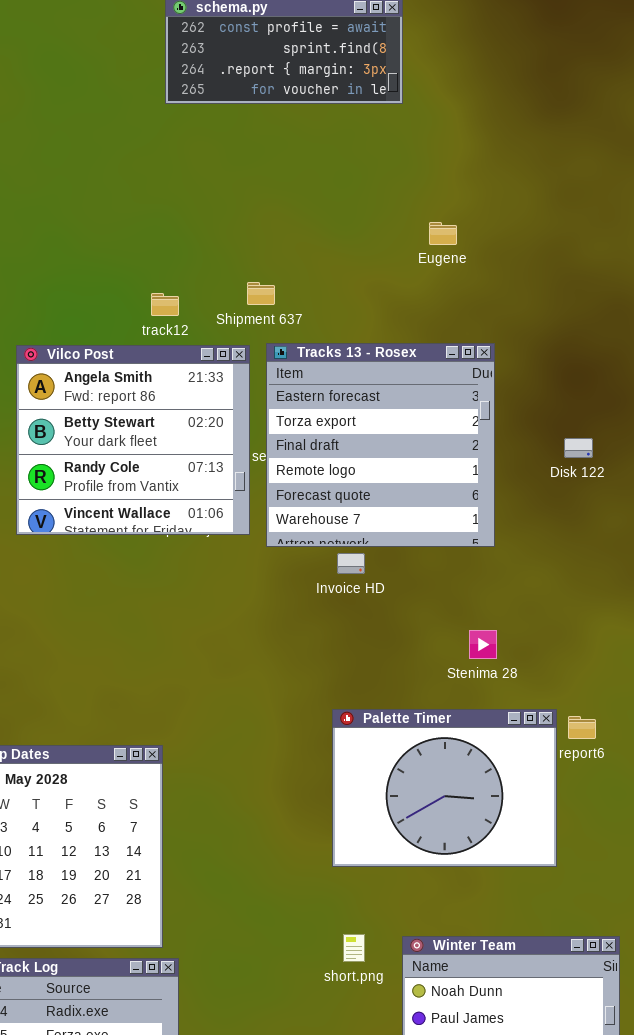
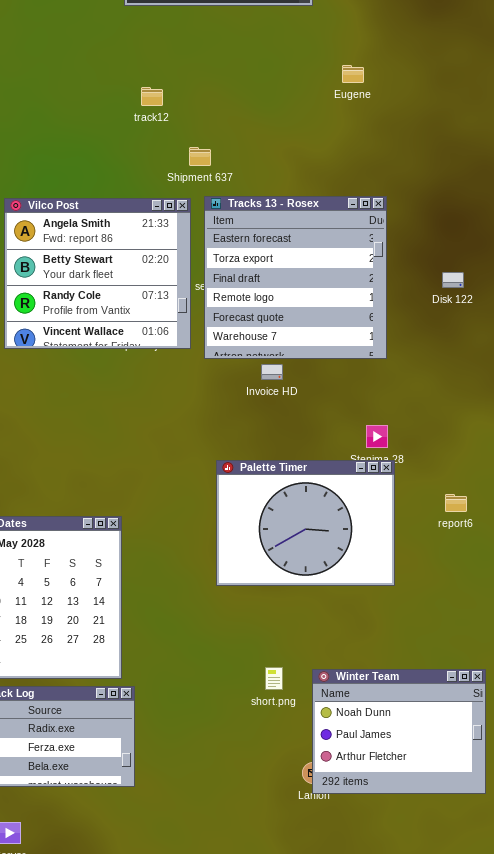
Eugene: [429,222,457,245] -> [342,65,364,83], moved
track12: [151,293,179,316] -> [141,87,163,106], moved
Palette Timer: [332,709,557,867] -> [216,460,395,586], moved

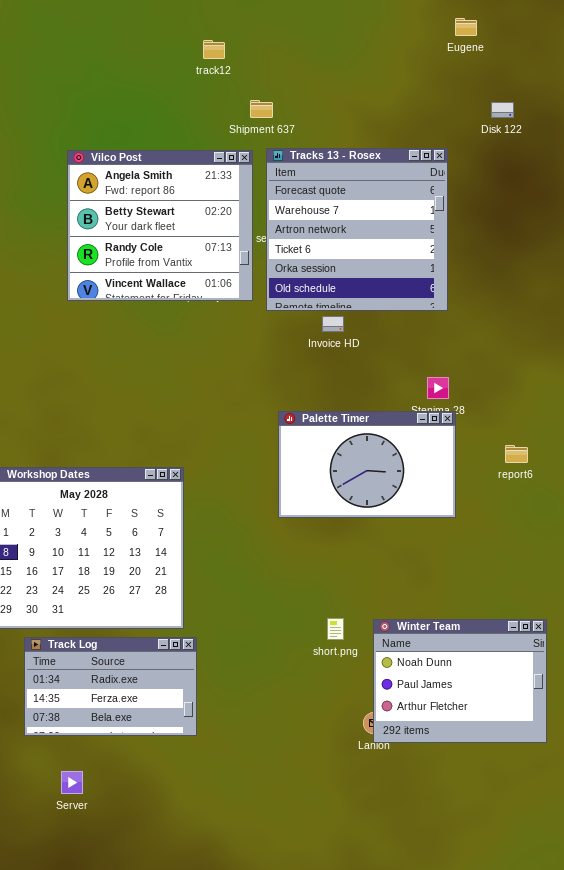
Eugene: [342,65,364,83] -> [455,18,477,36], moved
Tracks 13 - Rosex: [204,196,387,359] -> [266,148,448,311], scrolled down 4 rows
Disk 122: [442,272,464,288] -> [491,102,514,118], moved
Palette Timer: [216,460,395,586] -> [278,411,456,518], resized

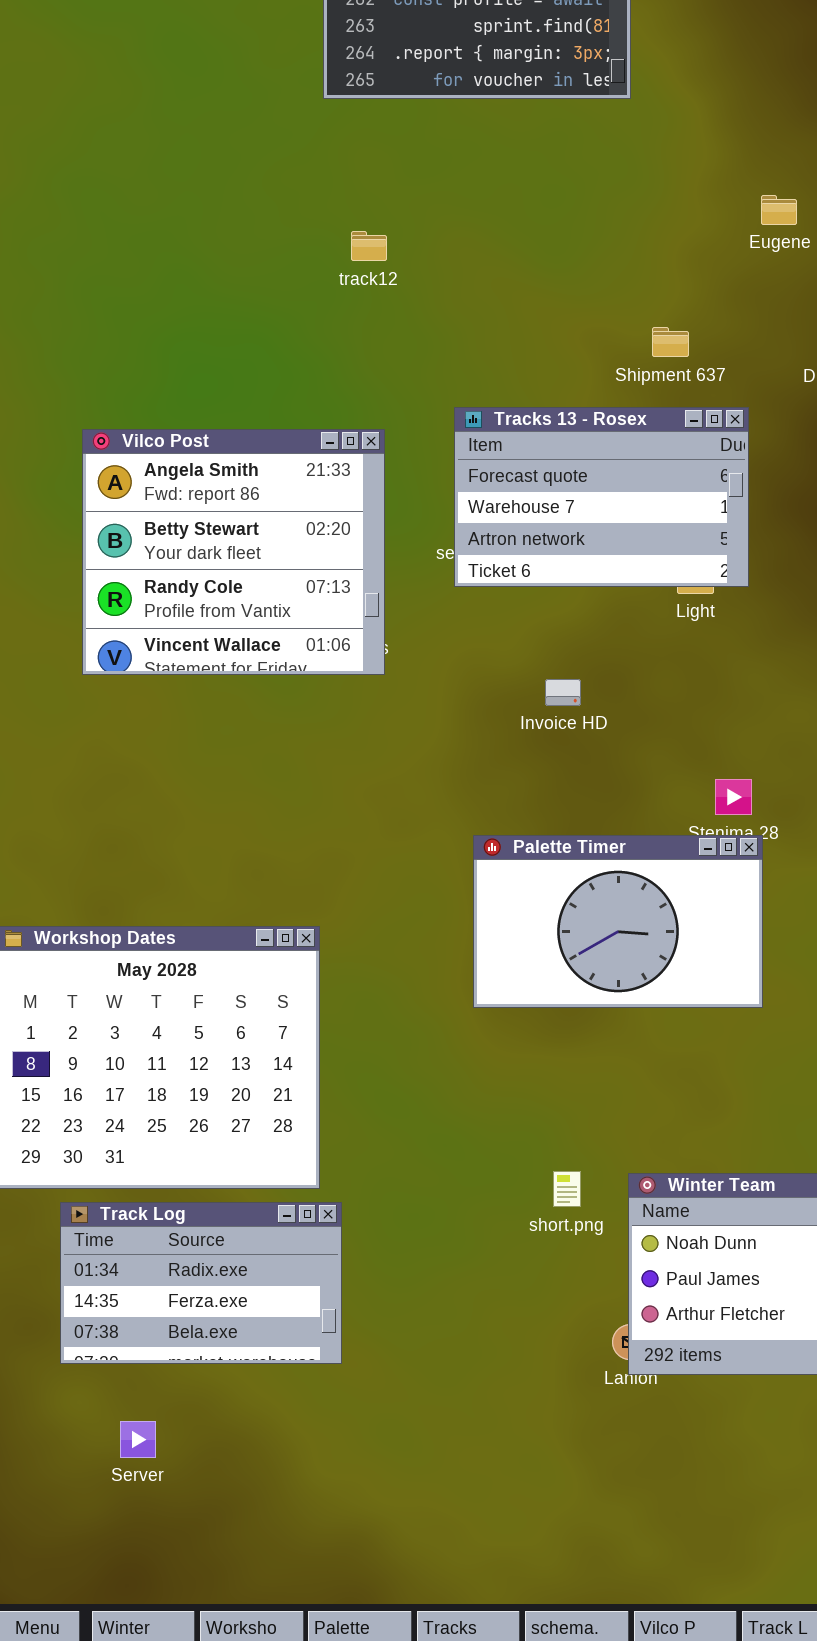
Shipment 637: [250,100,273,118] -> [652,327,689,357], moved
Tracks 13 - Rosex: [266,148,448,311] -> [454,407,749,587], resized
Vilco Post: [67,150,253,301] -> [82,429,385,675], moved

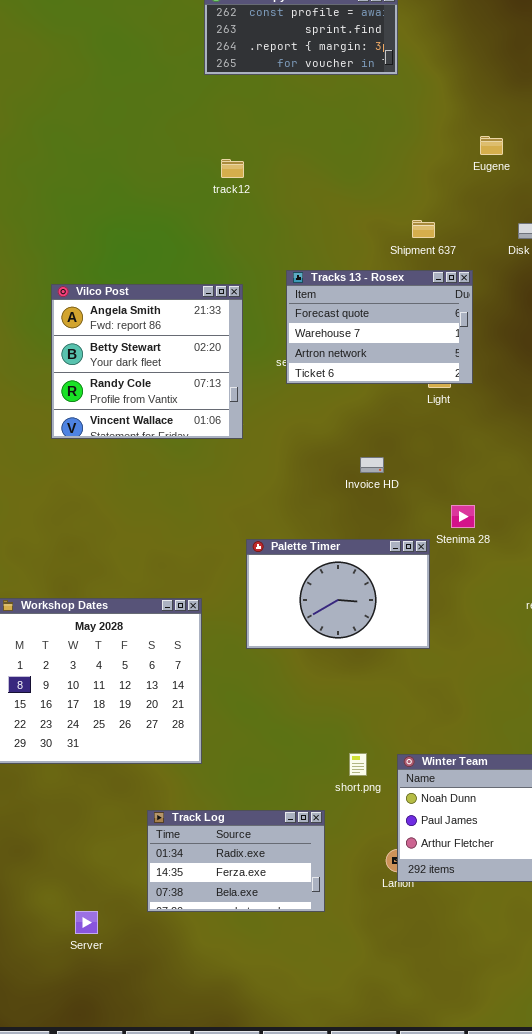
Invoice HD: [545,679,581,706] -> [360,457,384,473], moved
Palette Timer: [473,835,763,1008] -> [246,539,430,649], moved
Track Log: [60,1202,342,1364] -> [147,810,325,912], moved

